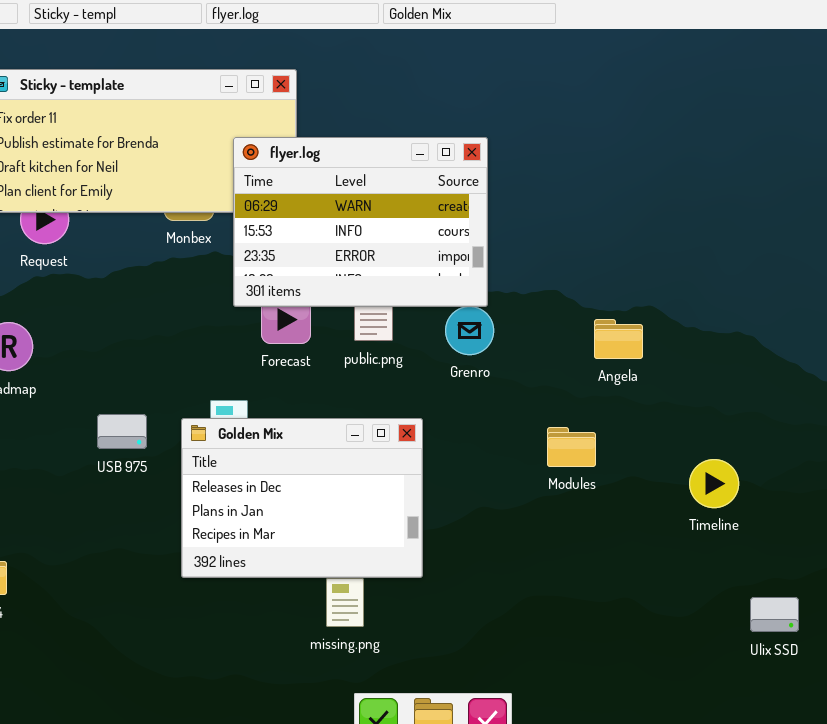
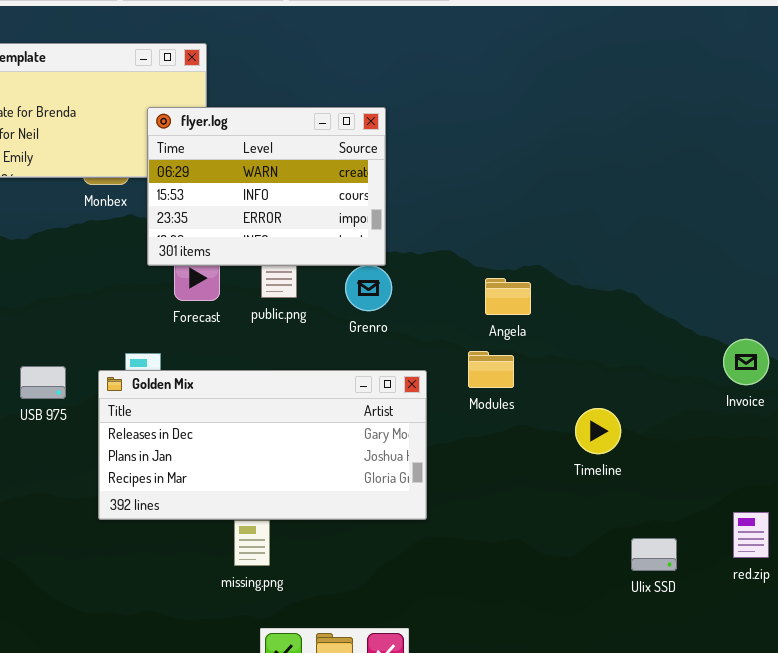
Golden Mix: [181,418,423,578] -> [98,370,427,520], resized
Modules: [547,427,596,467] -> [468,351,514,388], moved

